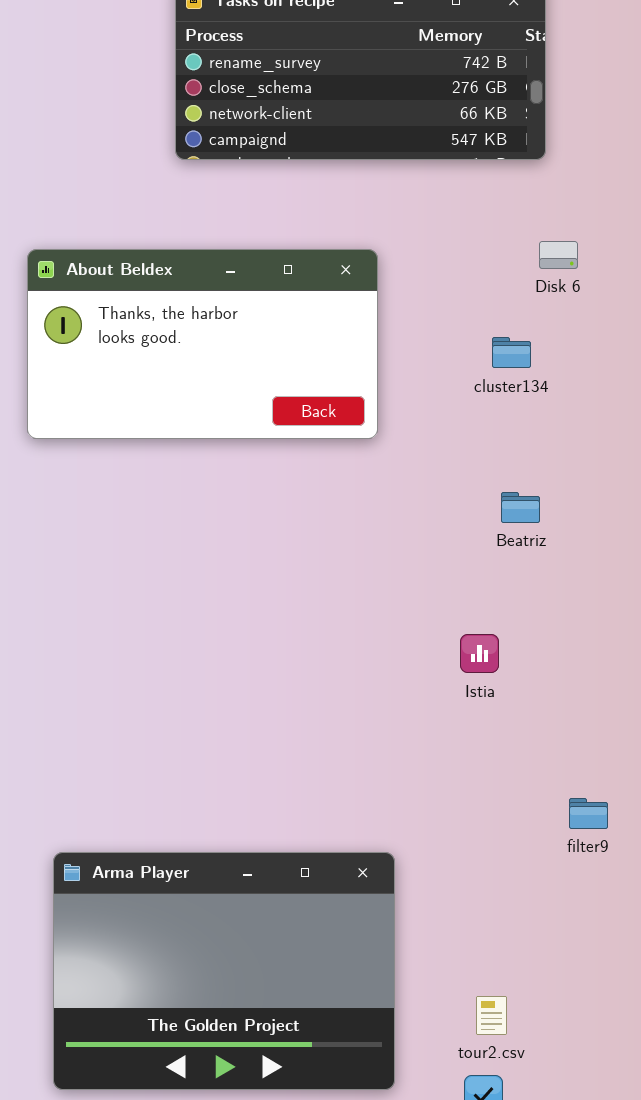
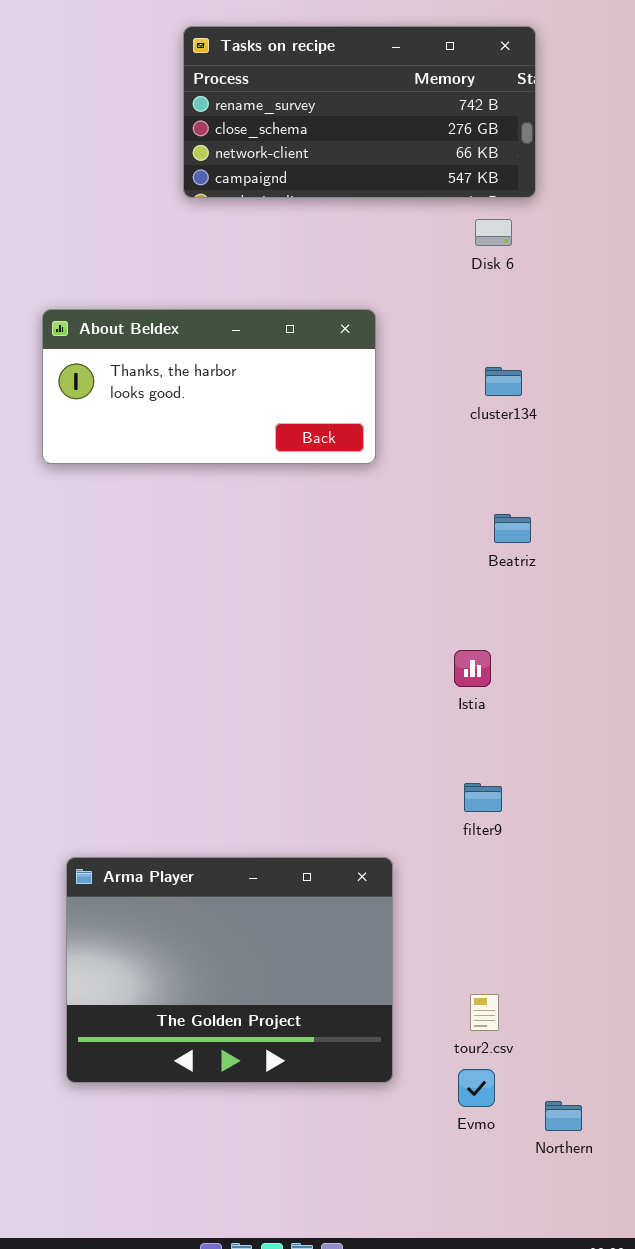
Disk 6: [539,241,578,269] -> [475,219,512,246], moved
About Beldex: [27,249,378,439] -> [42,309,376,464], resized
filter9: [569,798,608,829] -> [464,783,502,812], moved

